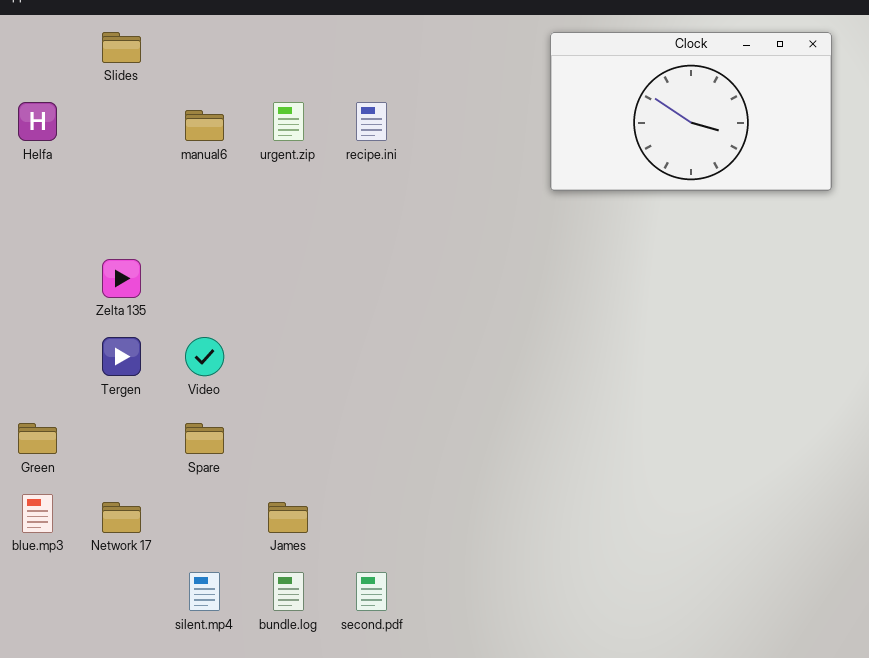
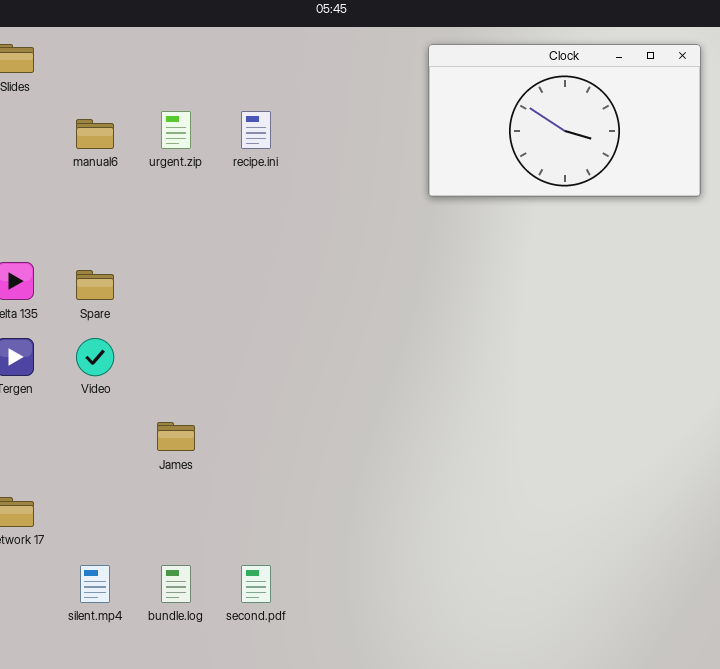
Spare: [185,423,224,454] -> [76,270,114,300], moved
James: [268,502,308,533] -> [157,422,195,451], moved

